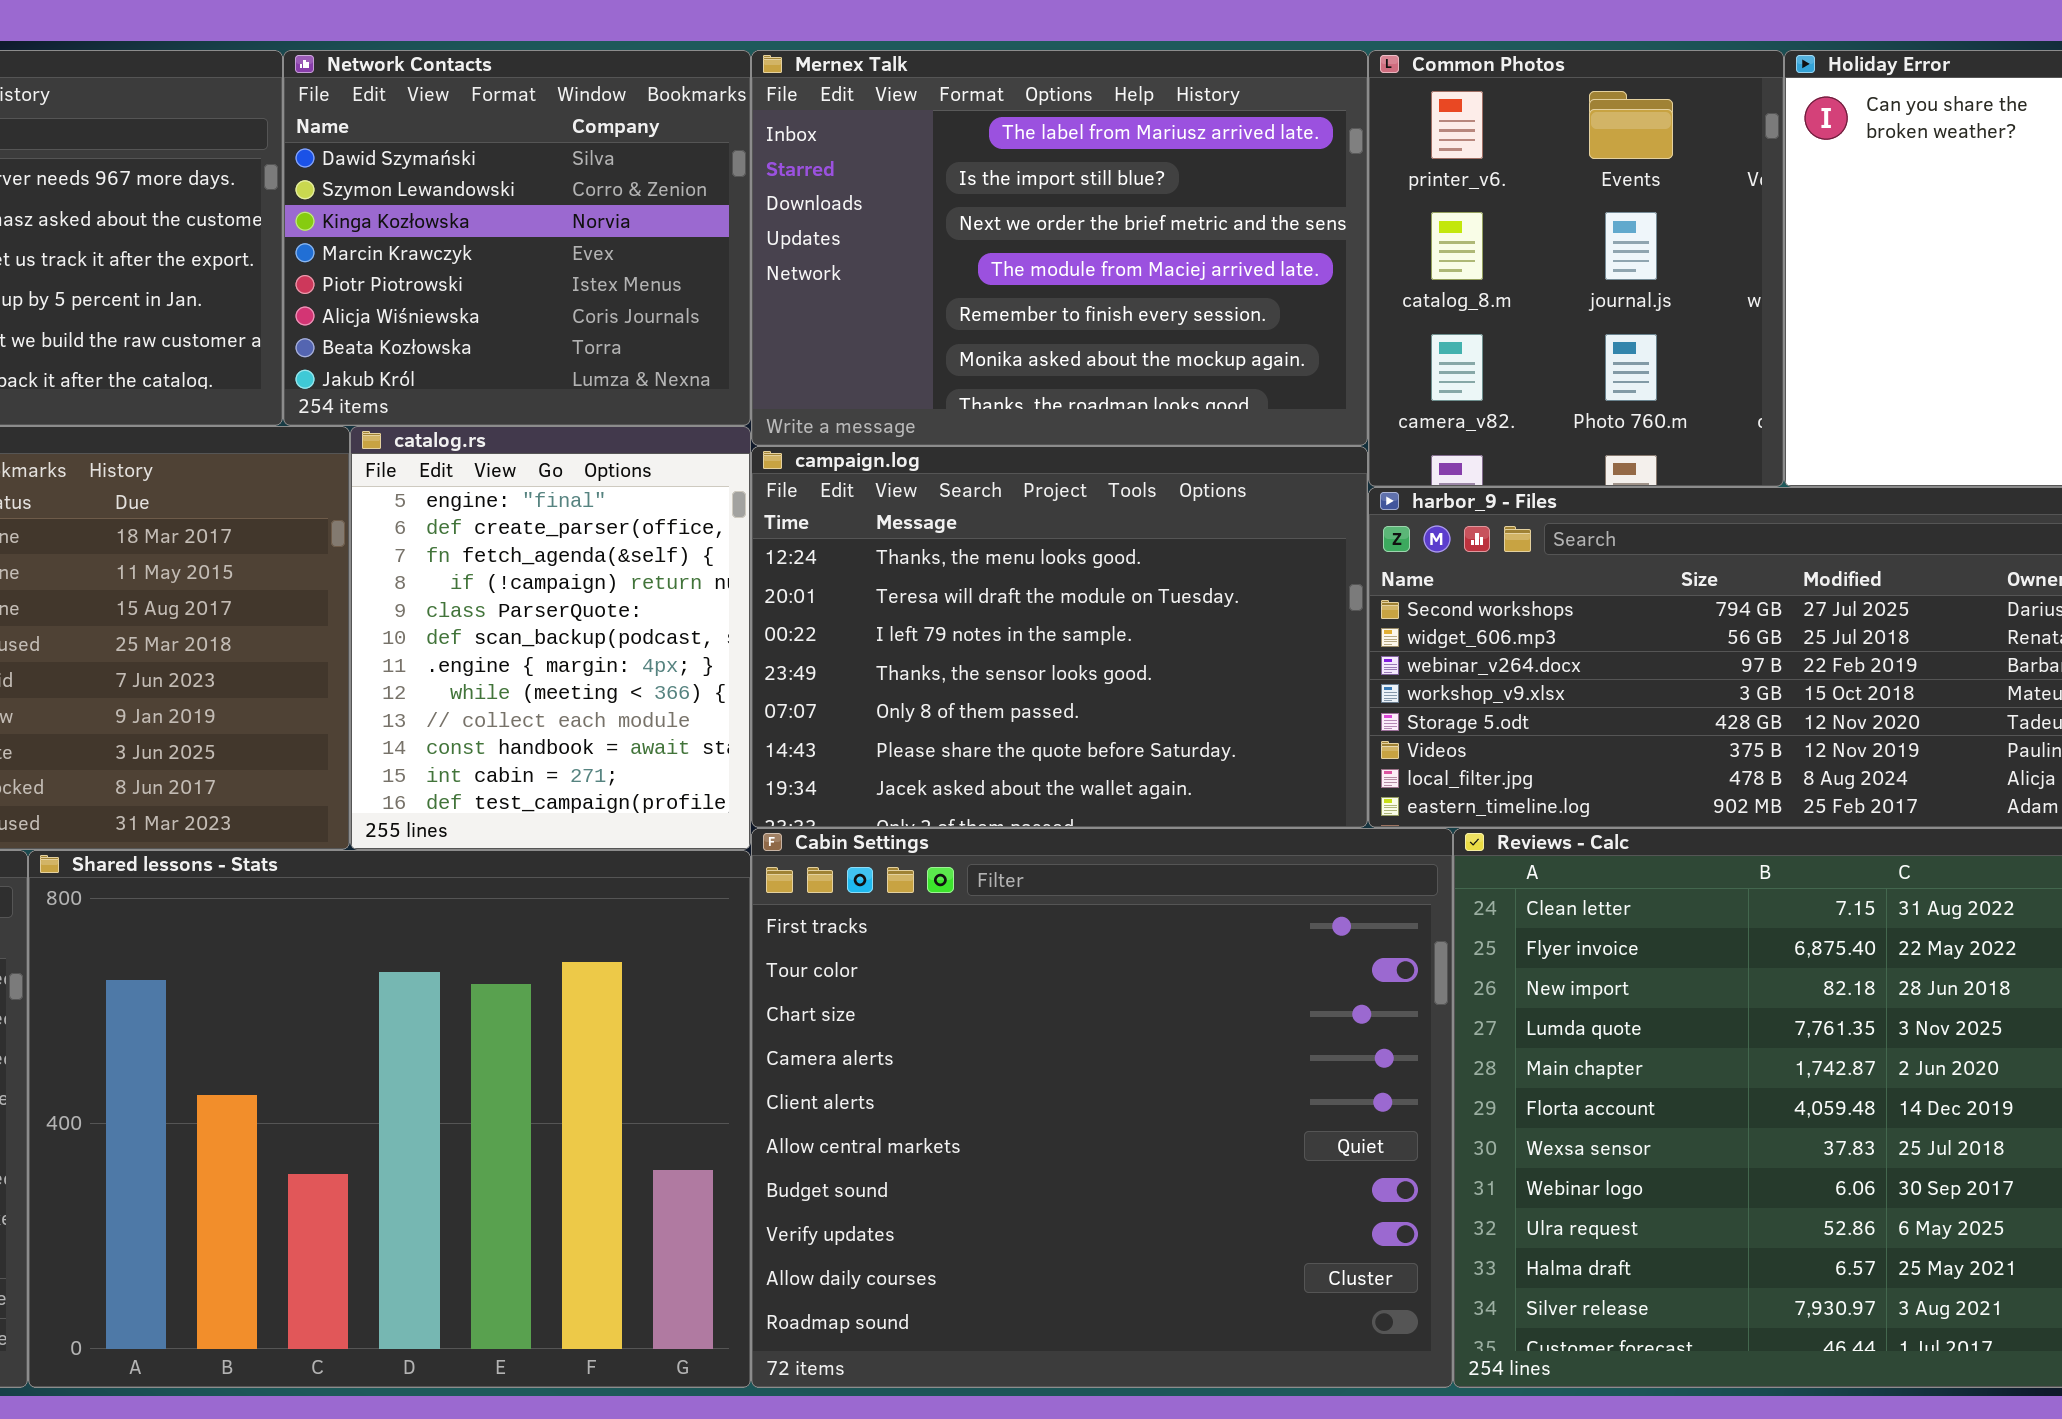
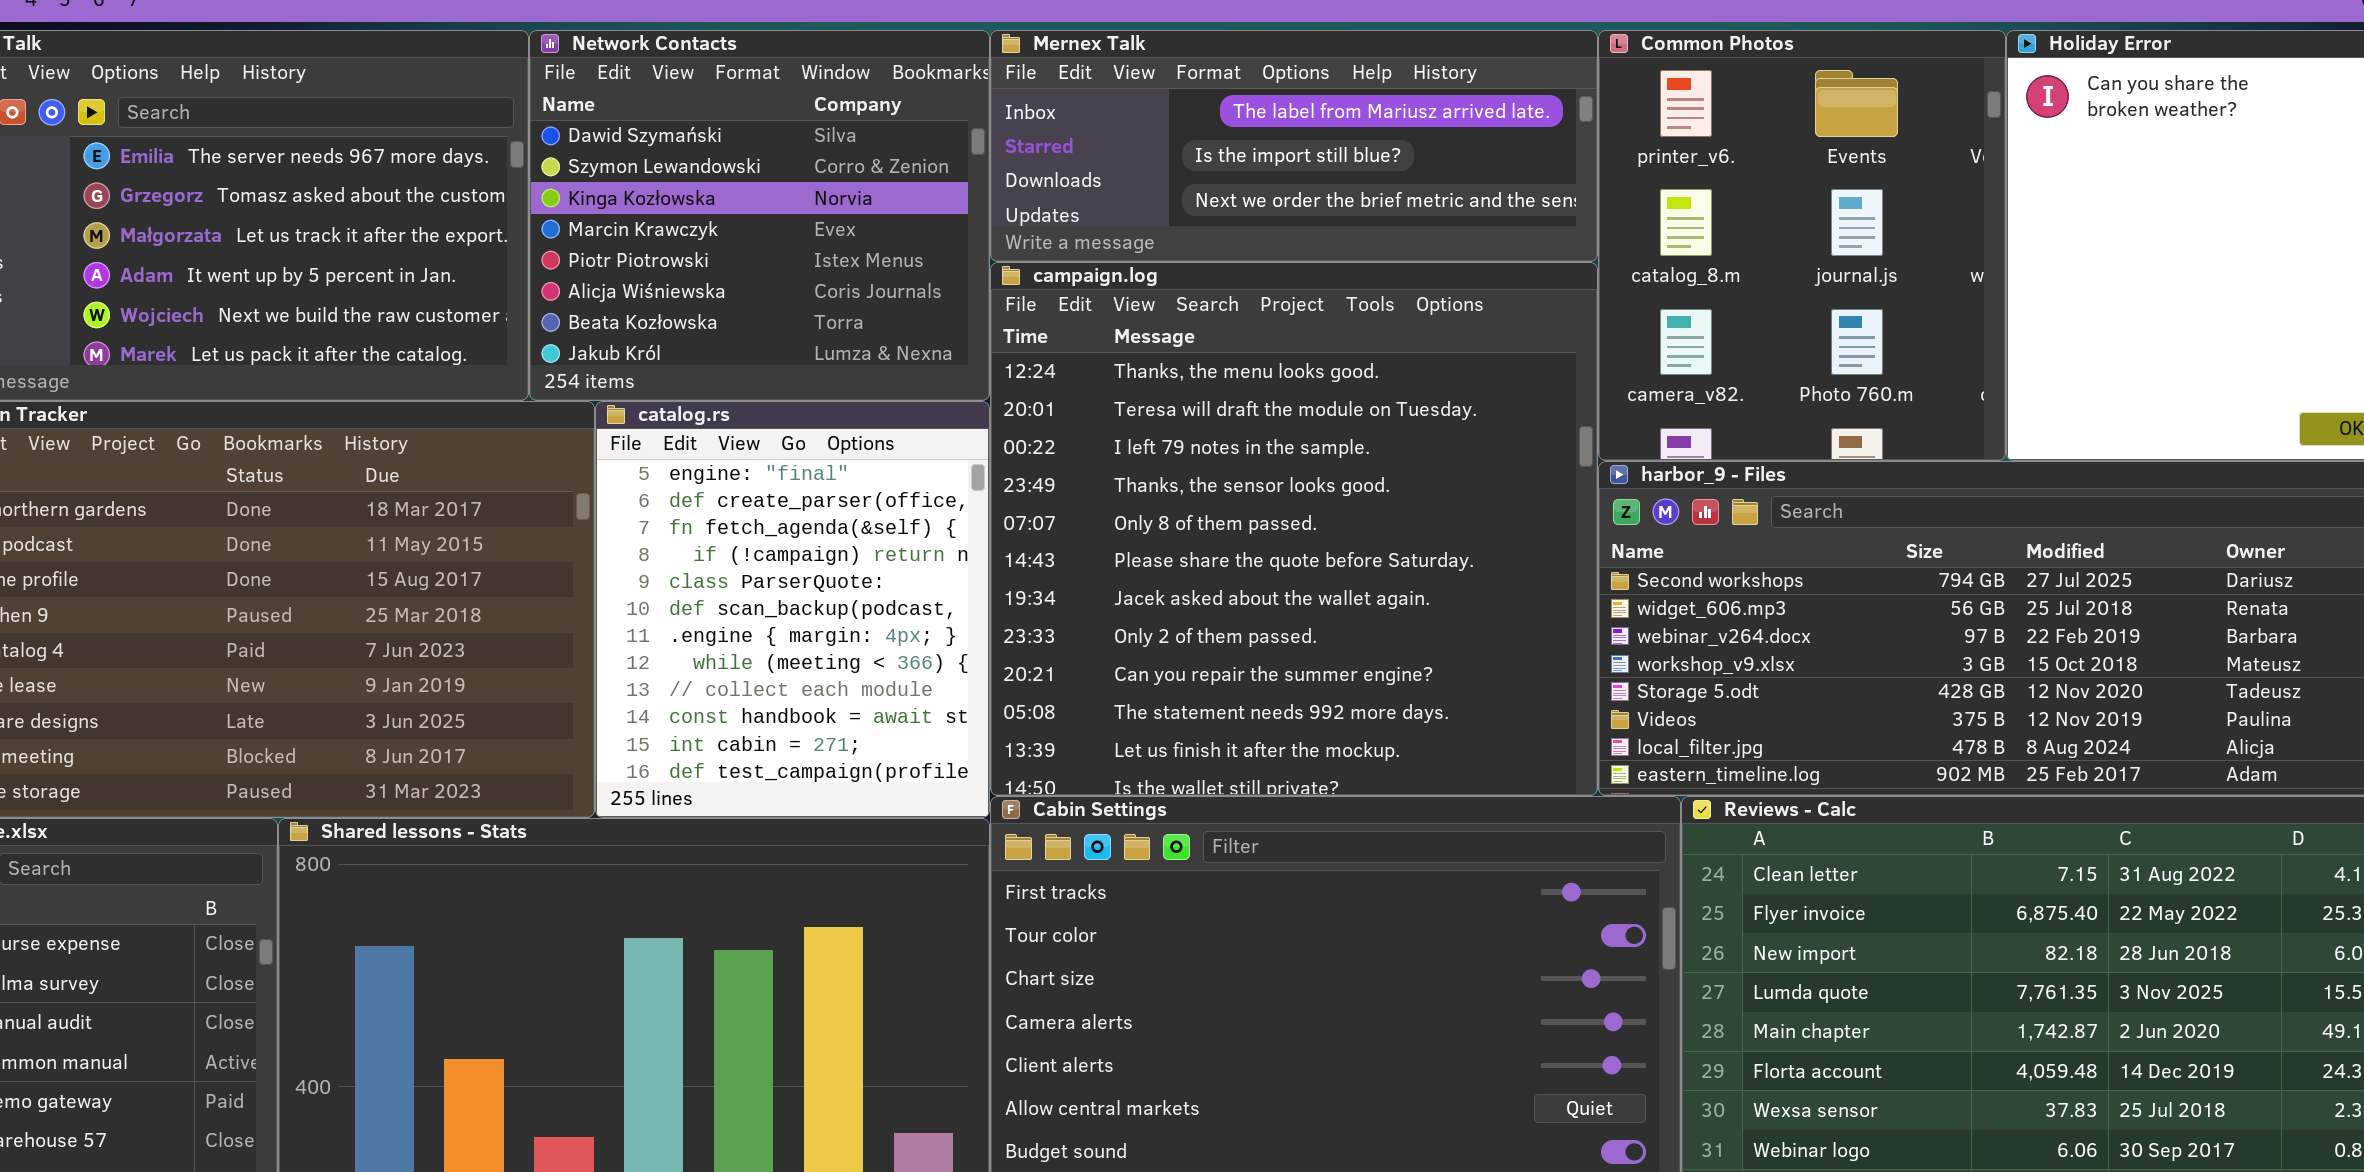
Mernex Talk: [751,50,1368,446] -> [990,30,1598,262], resized
campaign.log: [751,446,1368,828] -> [990,262,1598,796], resized

